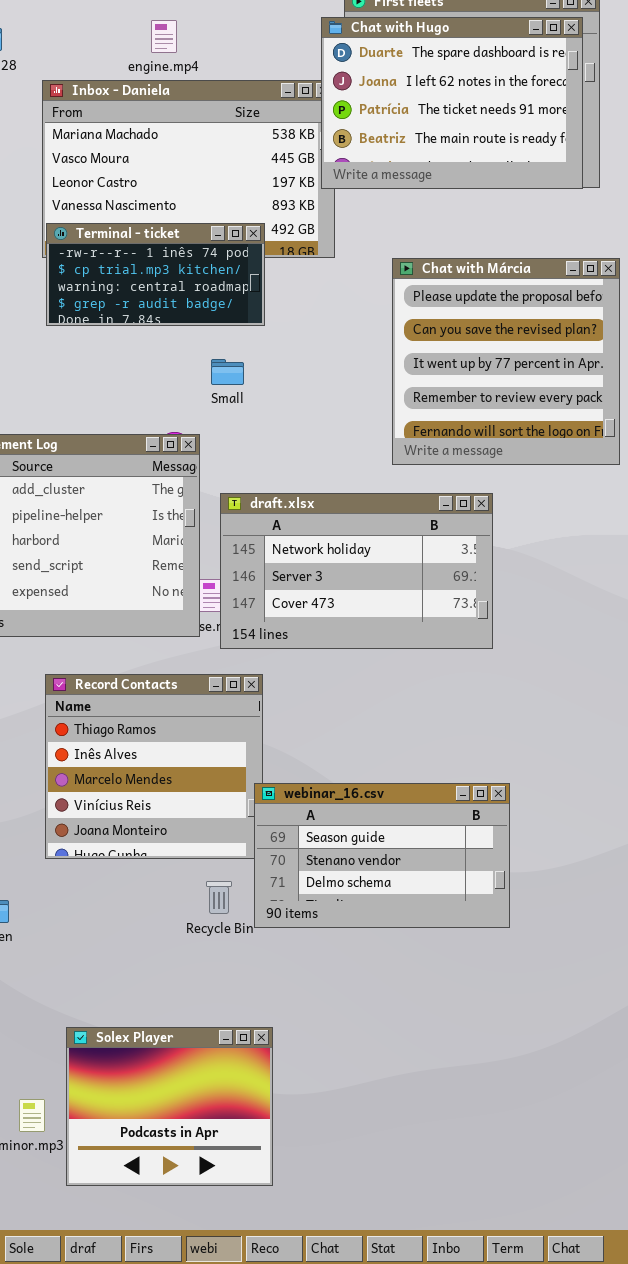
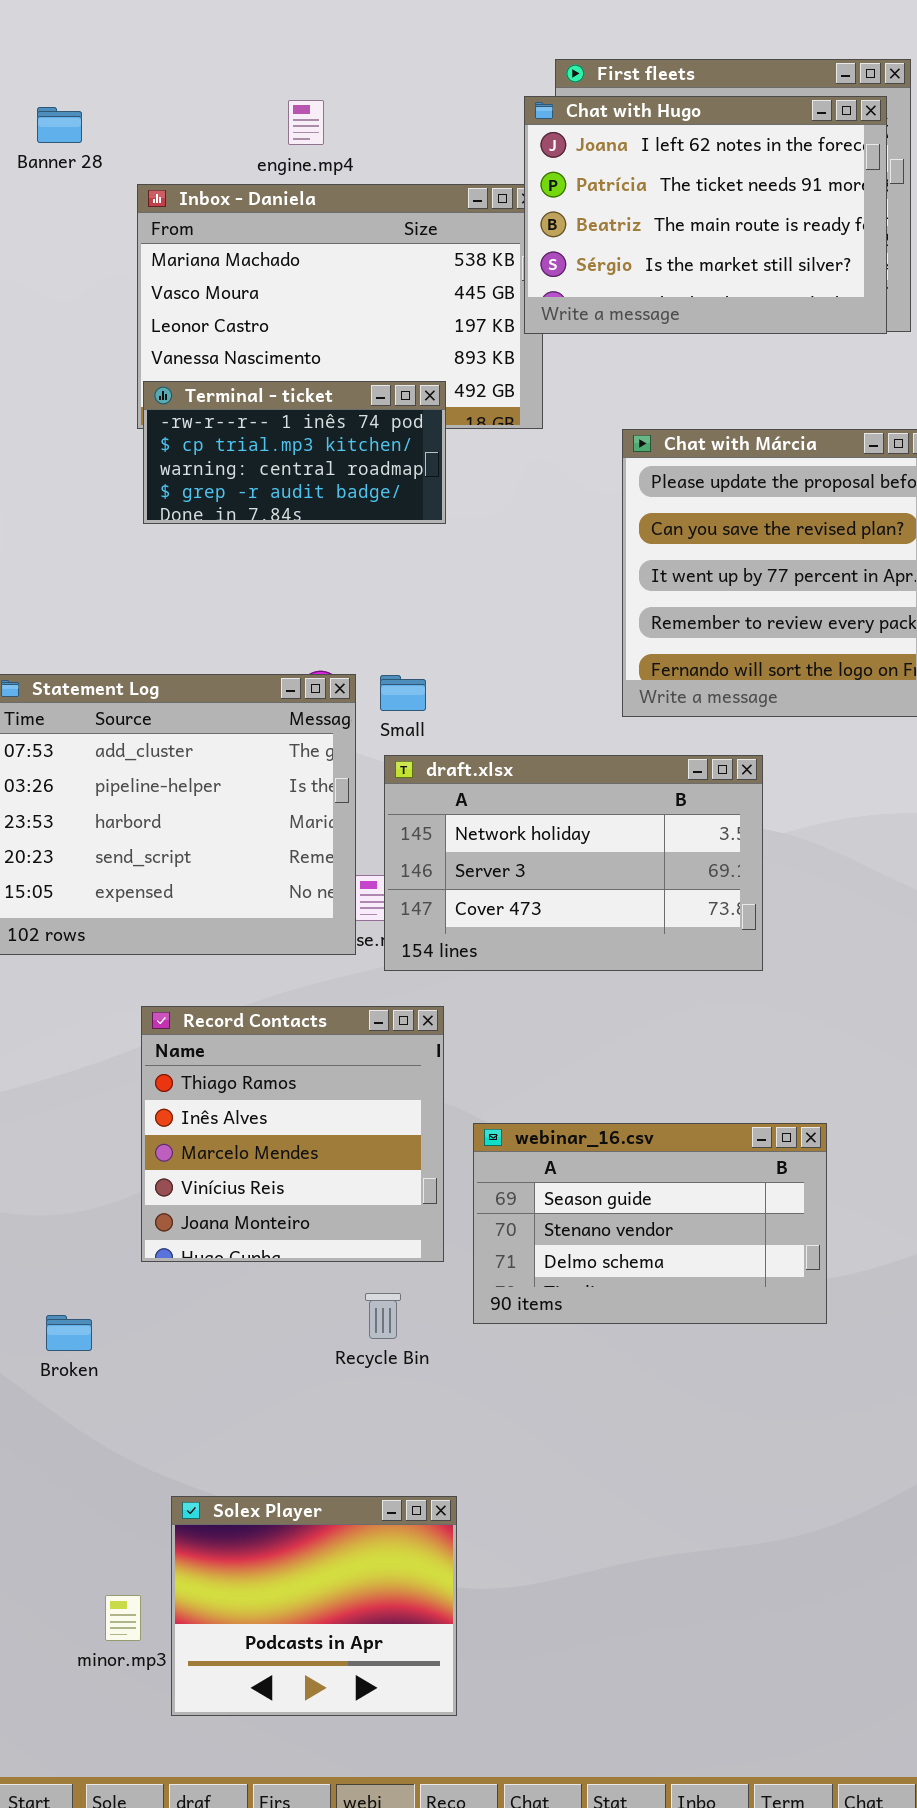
Chat with Hugo: [321,17,583,189] -> [524,96,887,334], scrolled down 1 row
Small: [211,359,244,385] -> [380,675,426,711], moved
webinar_16.csv: [254,783,510,928] -> [473,1123,827,1324], moved

